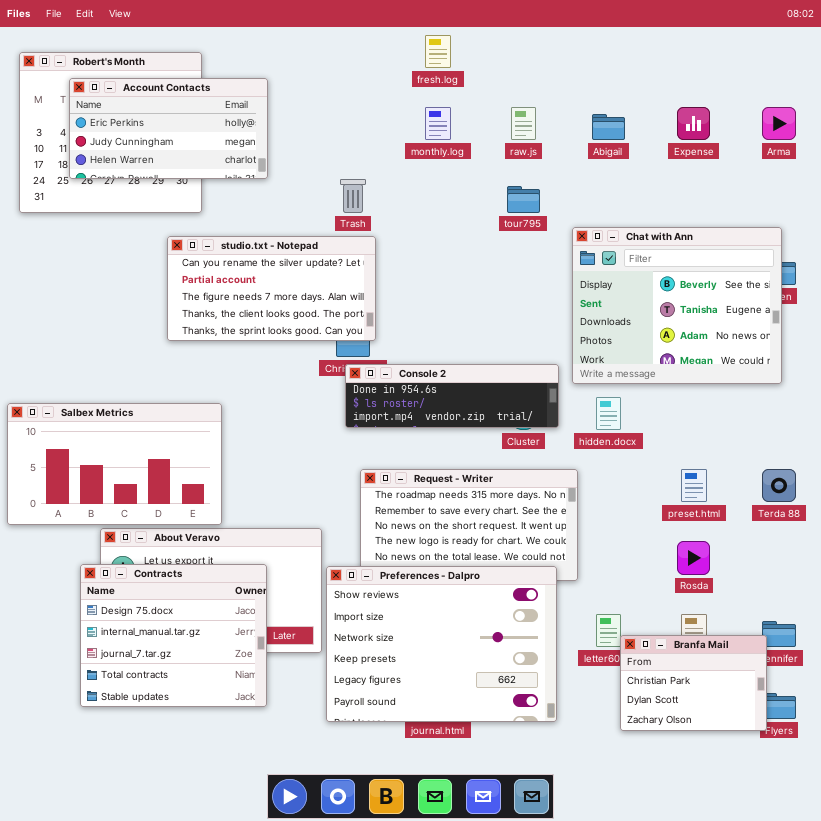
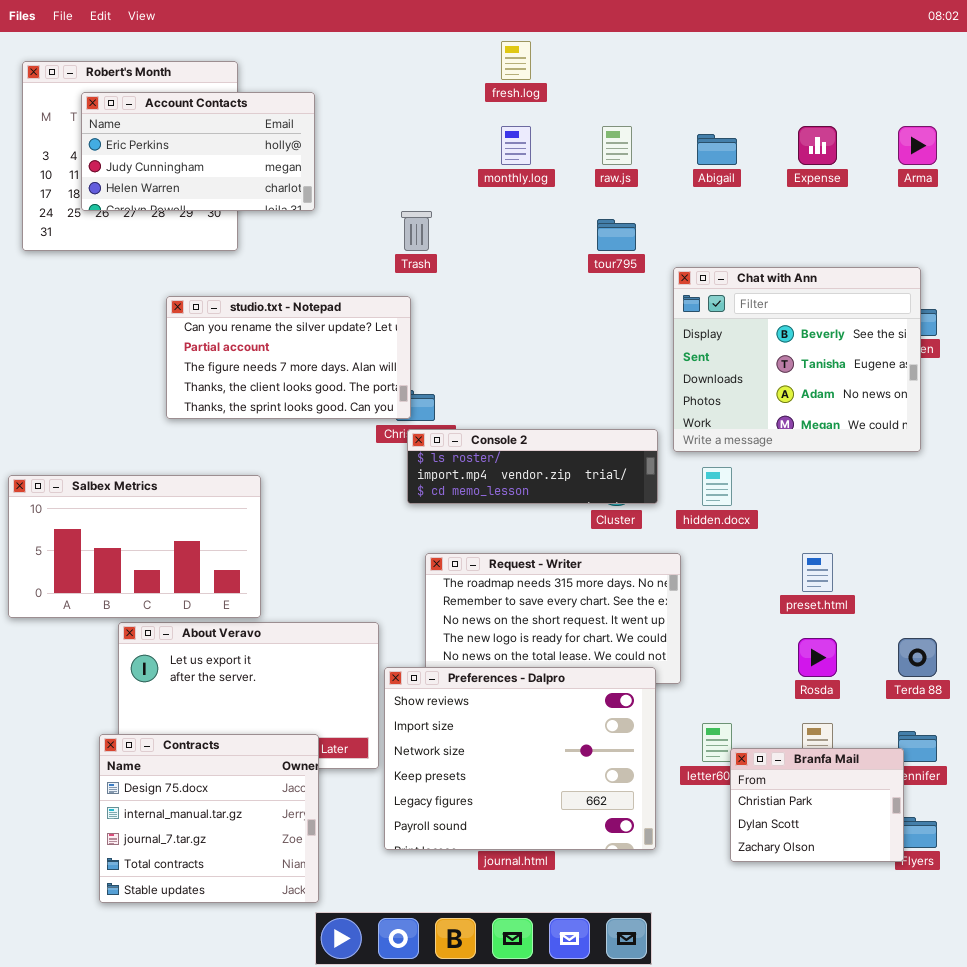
studio.txt - Notepad: [167,236,376,341] -> [166,296,411,419], moved
Console 2: [345,364,559,428] -> [407,429,658,504], scrolled down 1 row
Terda 88: [762,469,796,502] -> [898,638,937,677], moved
Contracts: [80,564,267,707] -> [99,734,319,903], moved

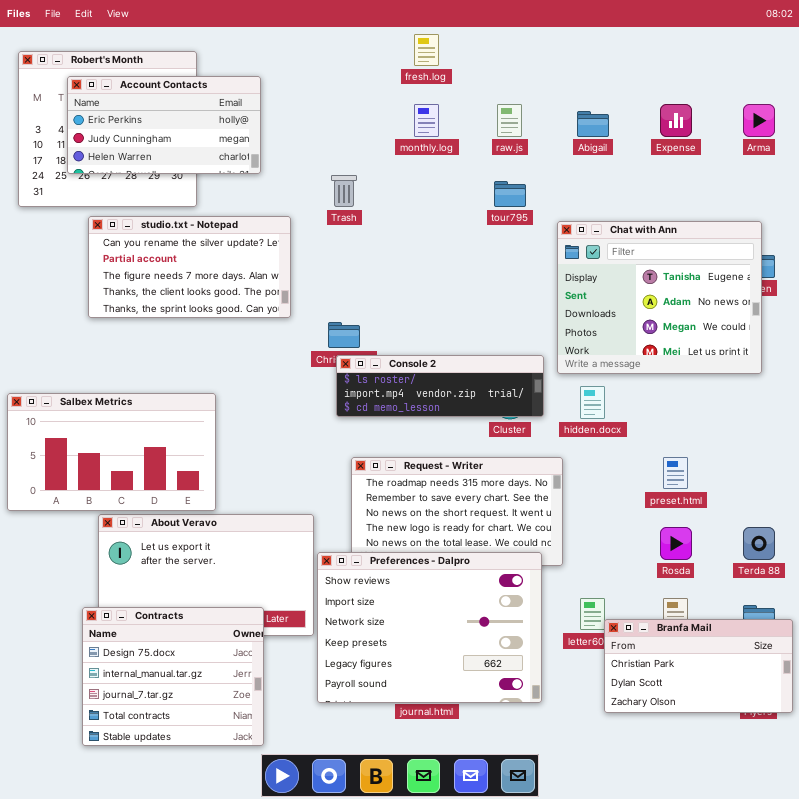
Chat with Ann: [673,267,921,452] -> [557,221,762,374], scrolled down 1 row
studio.txt - Notepad: [166,296,411,419] -> [88,216,291,318], moved
Branfa Mail: [730,748,904,862] -> [604,619,793,713], resized

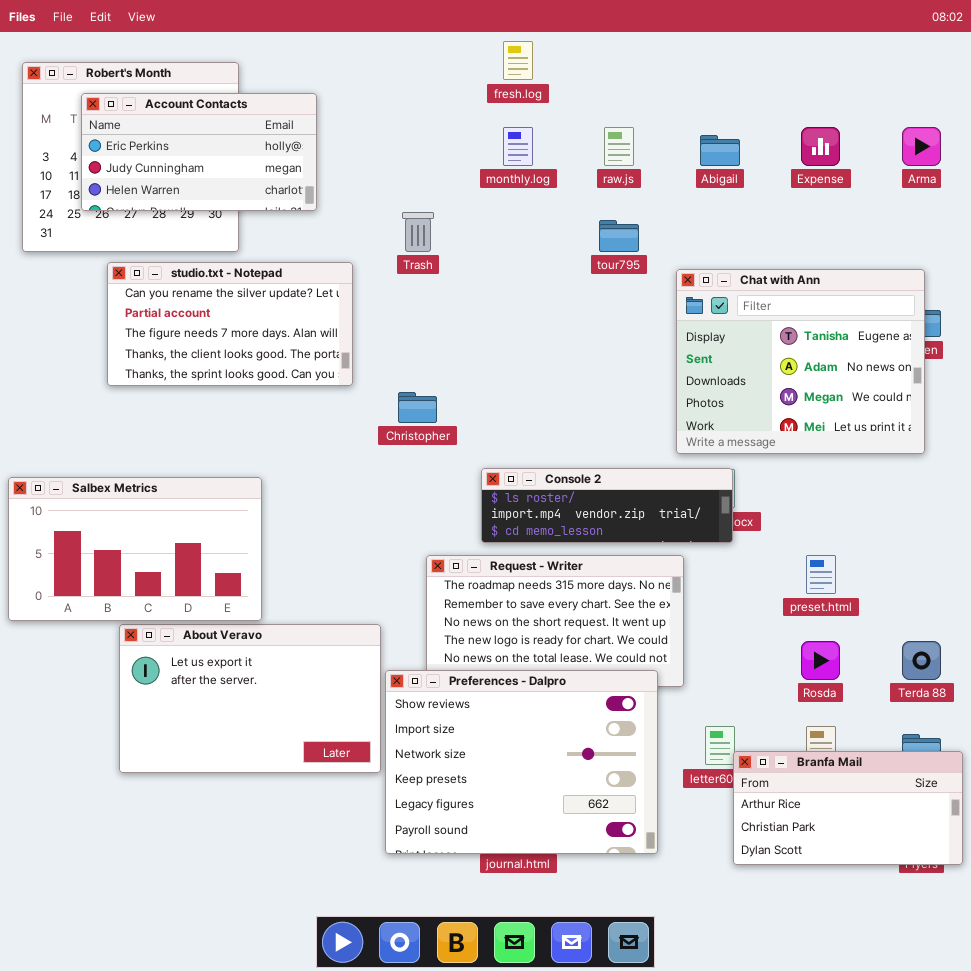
Console 2: [336,355,544,417] -> [481,468,733,543], moved
Contracts: [82,607,264,746] -> none, closed
Branfa Mail: [604,619,793,713] -> [733,751,963,865], scrolled up 1 row

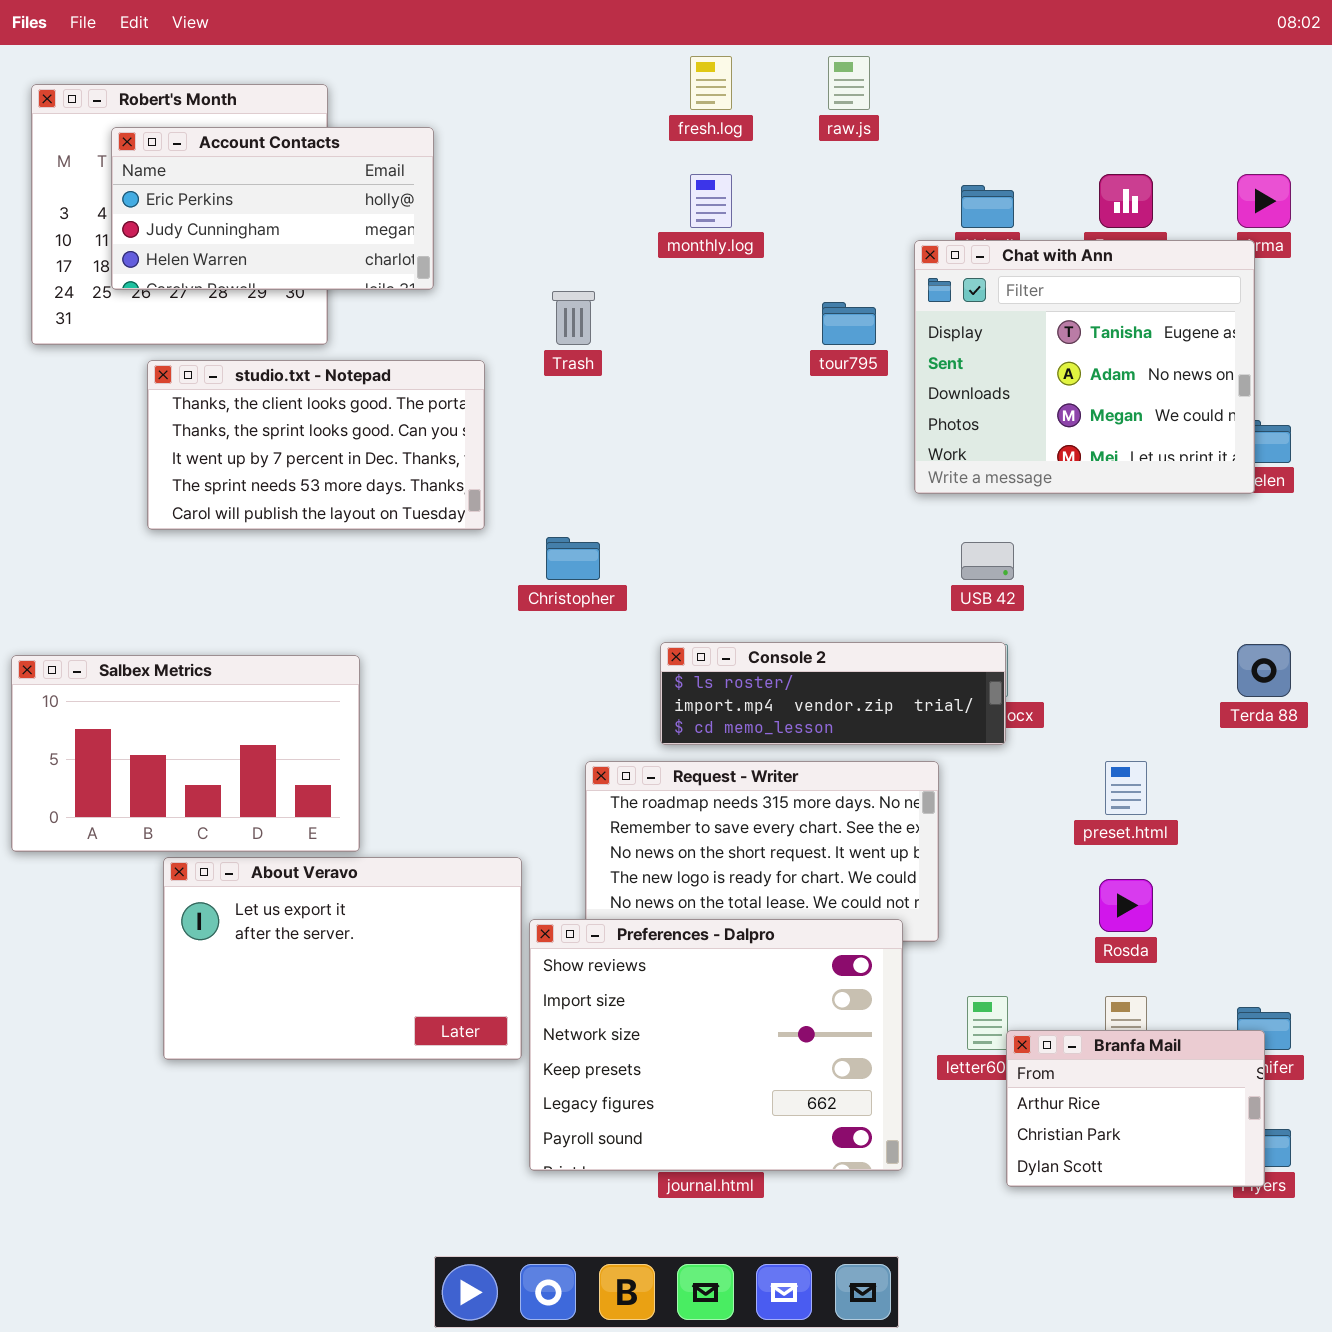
raw.js: [604,127,634,166] -> [828,56,870,110], moved
studio.txt - Notepad: [107,262,353,386] -> [147,360,485,530], scrolled down 3 rows
Chat with Ann: [676,269,925,454] -> [914,240,1255,494], moved
Terda 88: [902,641,941,680] -> [1237,644,1291,697], moved
Branfa Mail: [733,751,963,865] -> [1006,1030,1265,1187], resized

